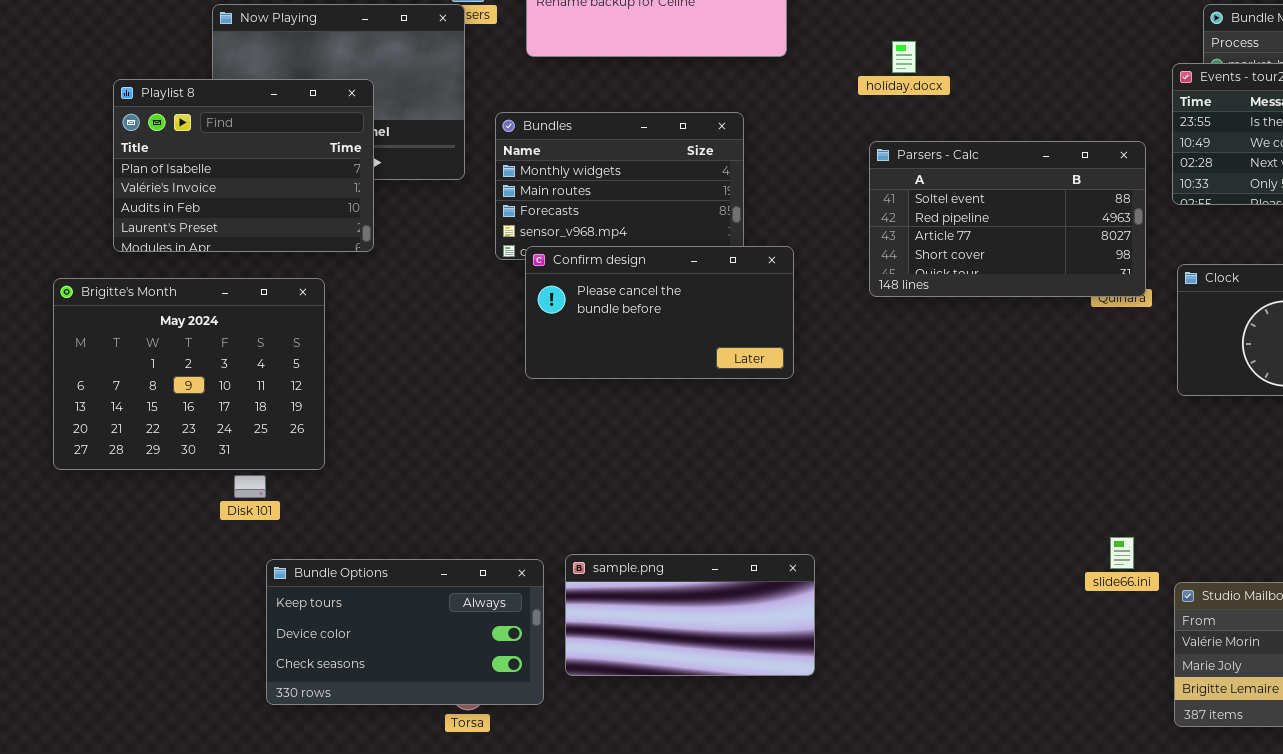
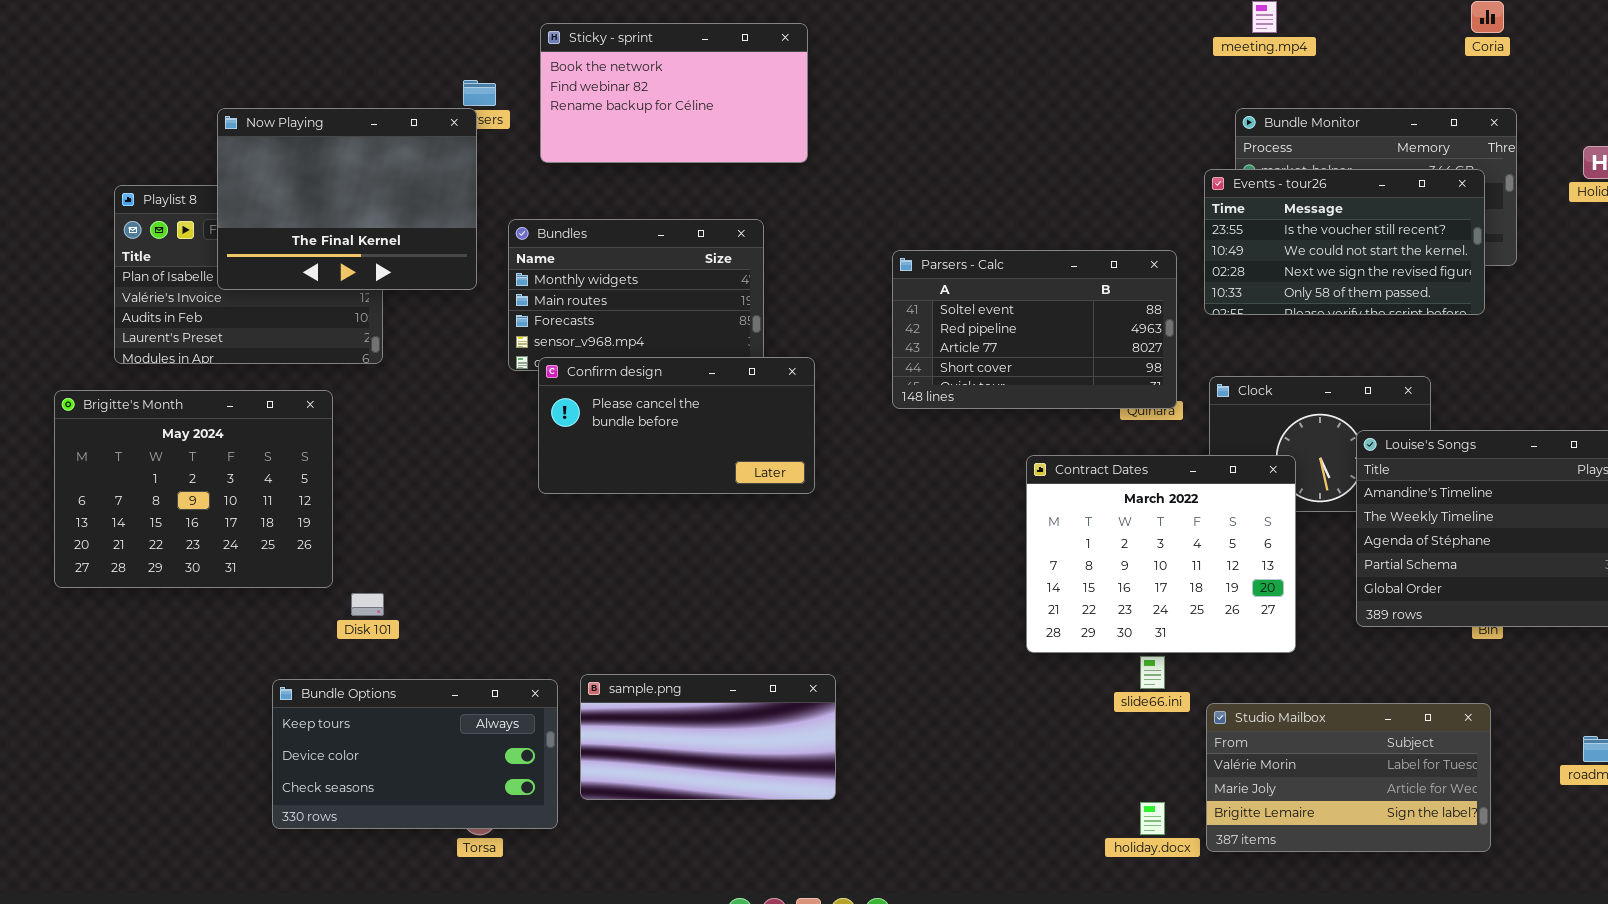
Now Playing: [212,4,465,180] -> [217,108,477,290], raised
holiday.docx: [892,41,916,73] -> [1140,802,1165,835], moved
Contract Dates: none -> [1026,455,1296,653], opened
Disk 101: [234,475,266,498] -> [351,593,384,616], moved

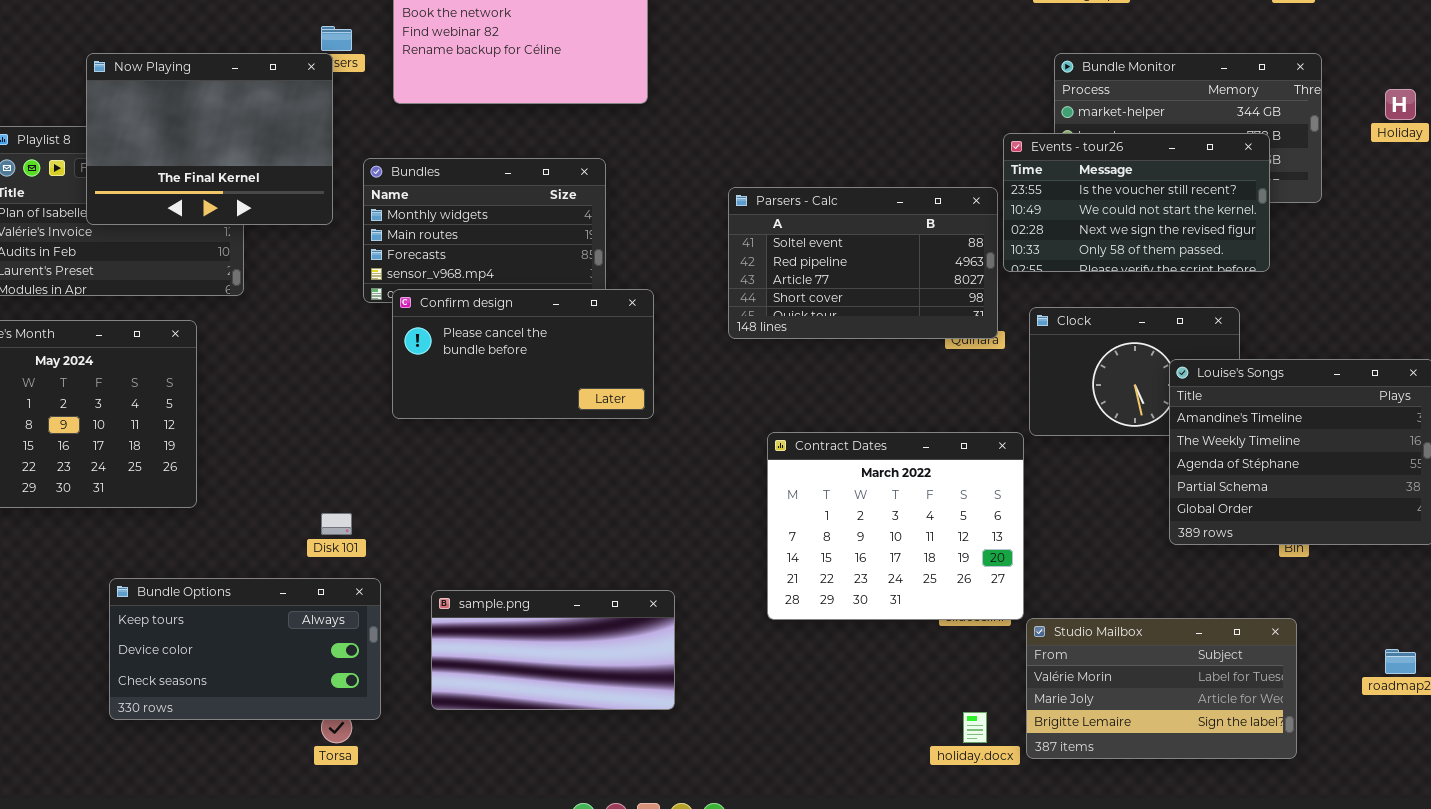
Events - tour26: [1204,169,1485,315] -> [1003,133,1270,272], moved
Contract Dates: [1026,455,1296,653] -> [767,432,1024,620], moved
Disk 101: [351,593,384,616] -> [321,513,352,535], moved
Bundle Options: [272,679,558,829] -> [109,578,381,720], moved

